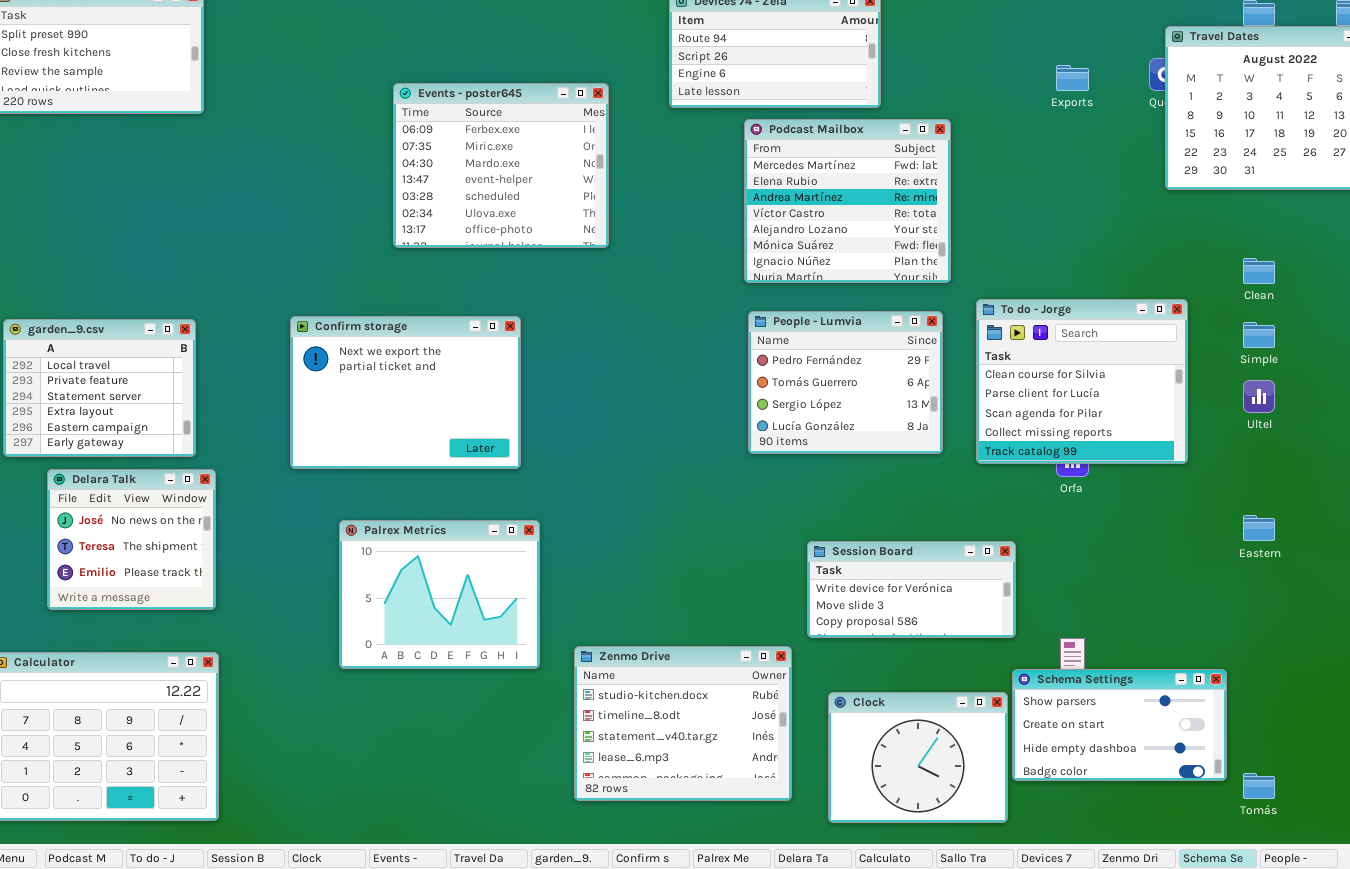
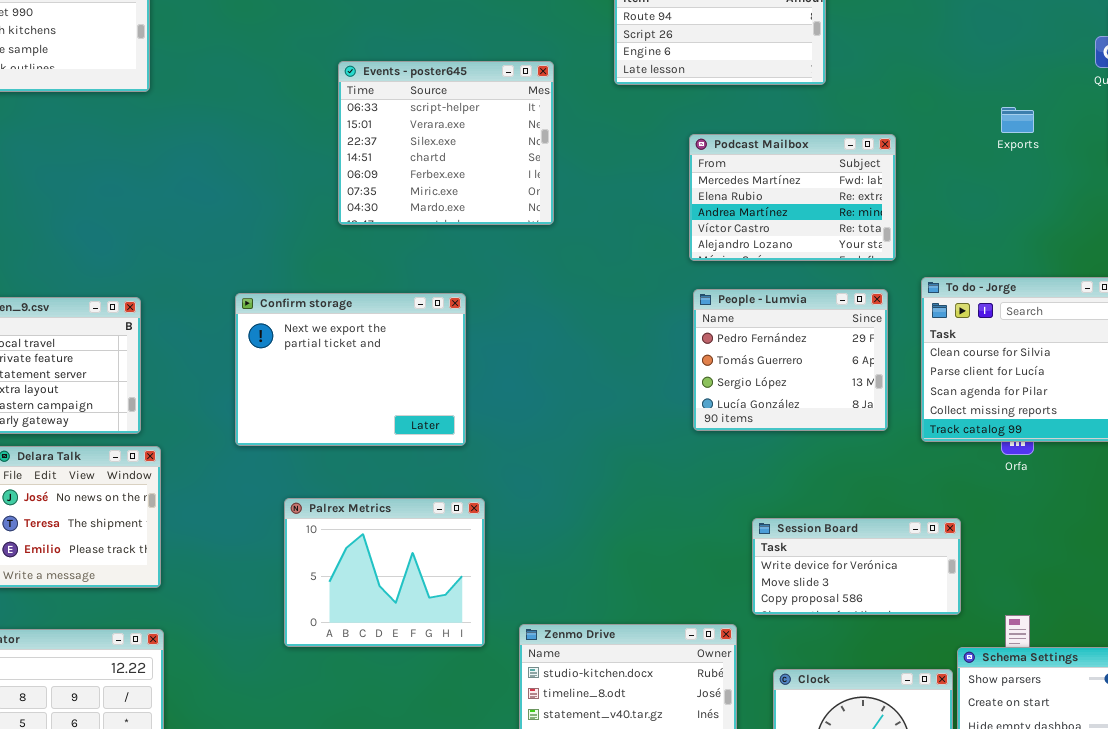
Exports: [1056,65,1089,91] -> [1001,107,1034,133], moved
Events - poster645: [393,83,609,248] -> [338,61,554,225], scrolled up 4 rows
Podcast Mailbox: [744,119,951,283] -> [689,134,896,261], resized

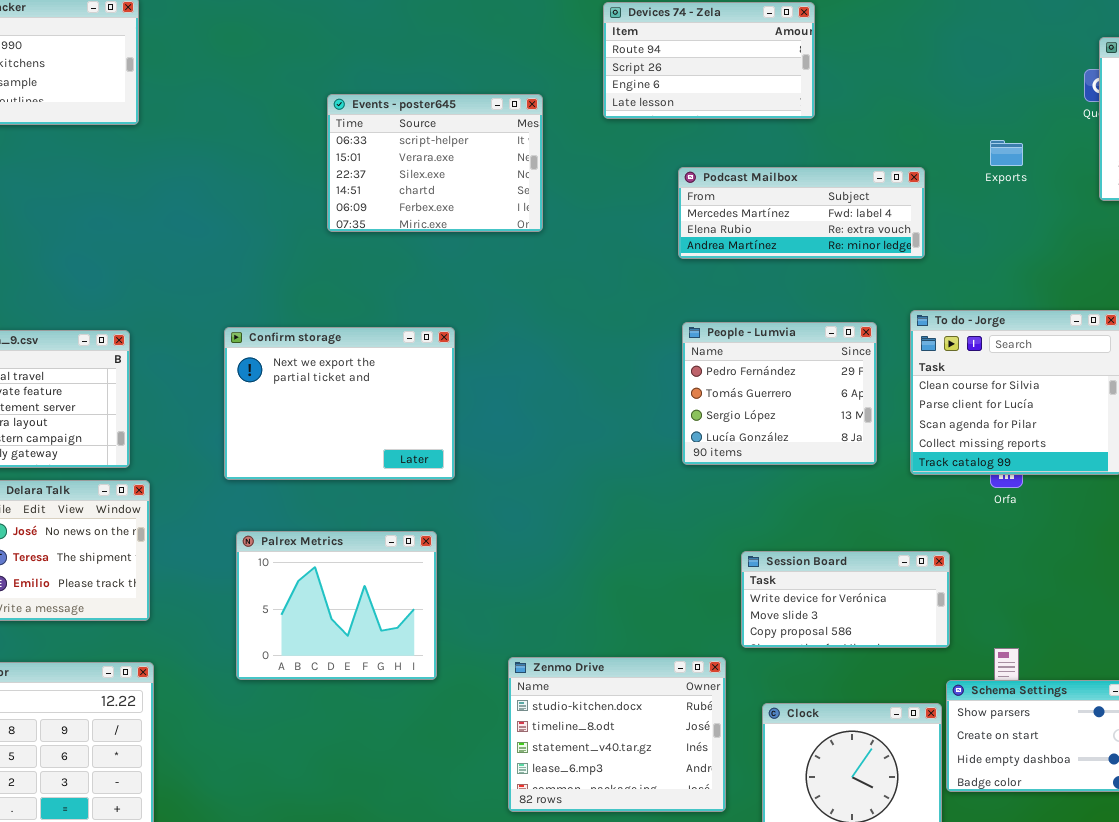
Events - poster645: [338,61,554,225] -> [327,94,543,232], resized
Podcast Mailbox: [689,134,896,261] -> [678,167,925,259], resized
Palrex Metrics: [284,498,485,647] -> [236,531,437,680], moved

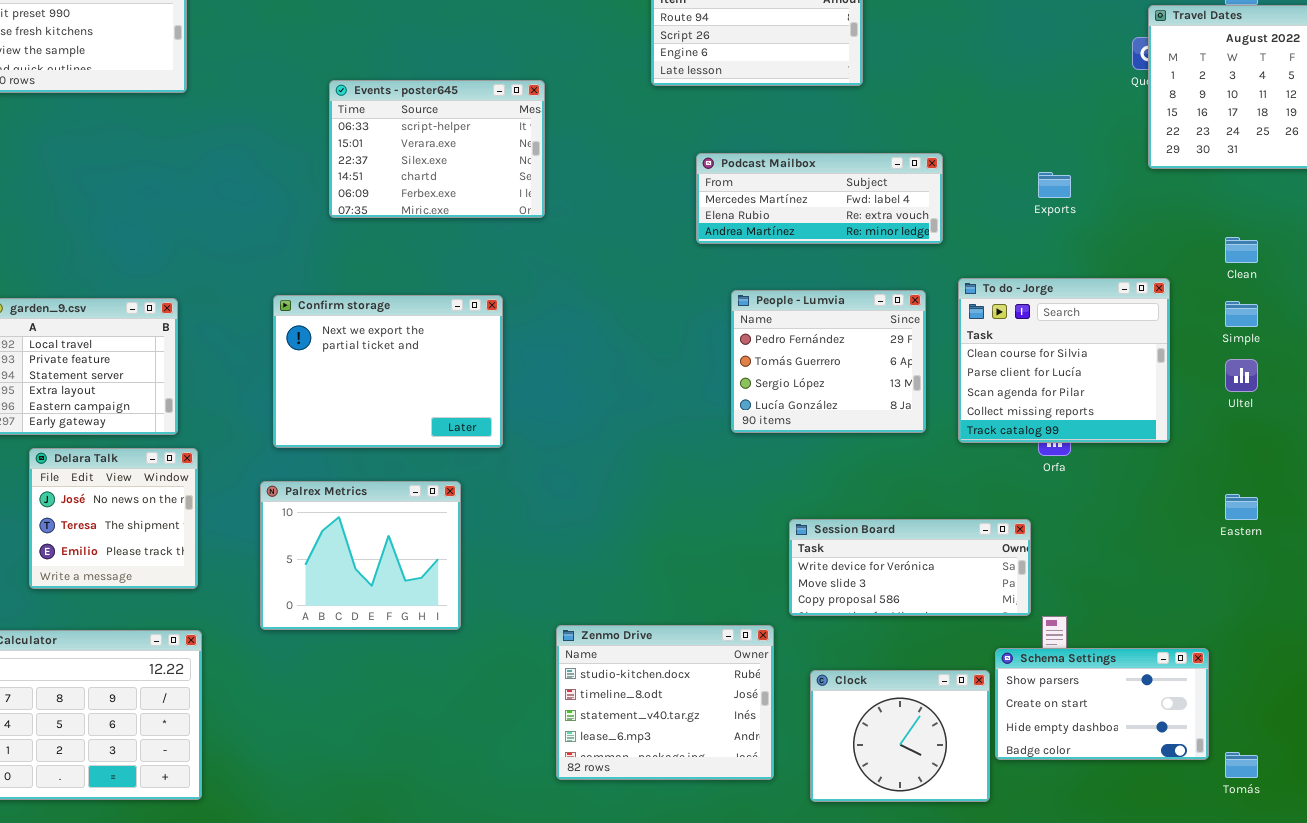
Events - poster645: [327,94,543,232] -> [329,80,545,218], moved
Exports: [990,140,1023,166] -> [1038,172,1071,198], moved
Podcast Mailbox: [678,167,925,259] -> [696,153,943,244], moved
Palrex Metrics: [236,531,437,680] -> [260,481,461,630], moved
Session Board: [741,551,950,648] -> [789,519,1031,616], resized

